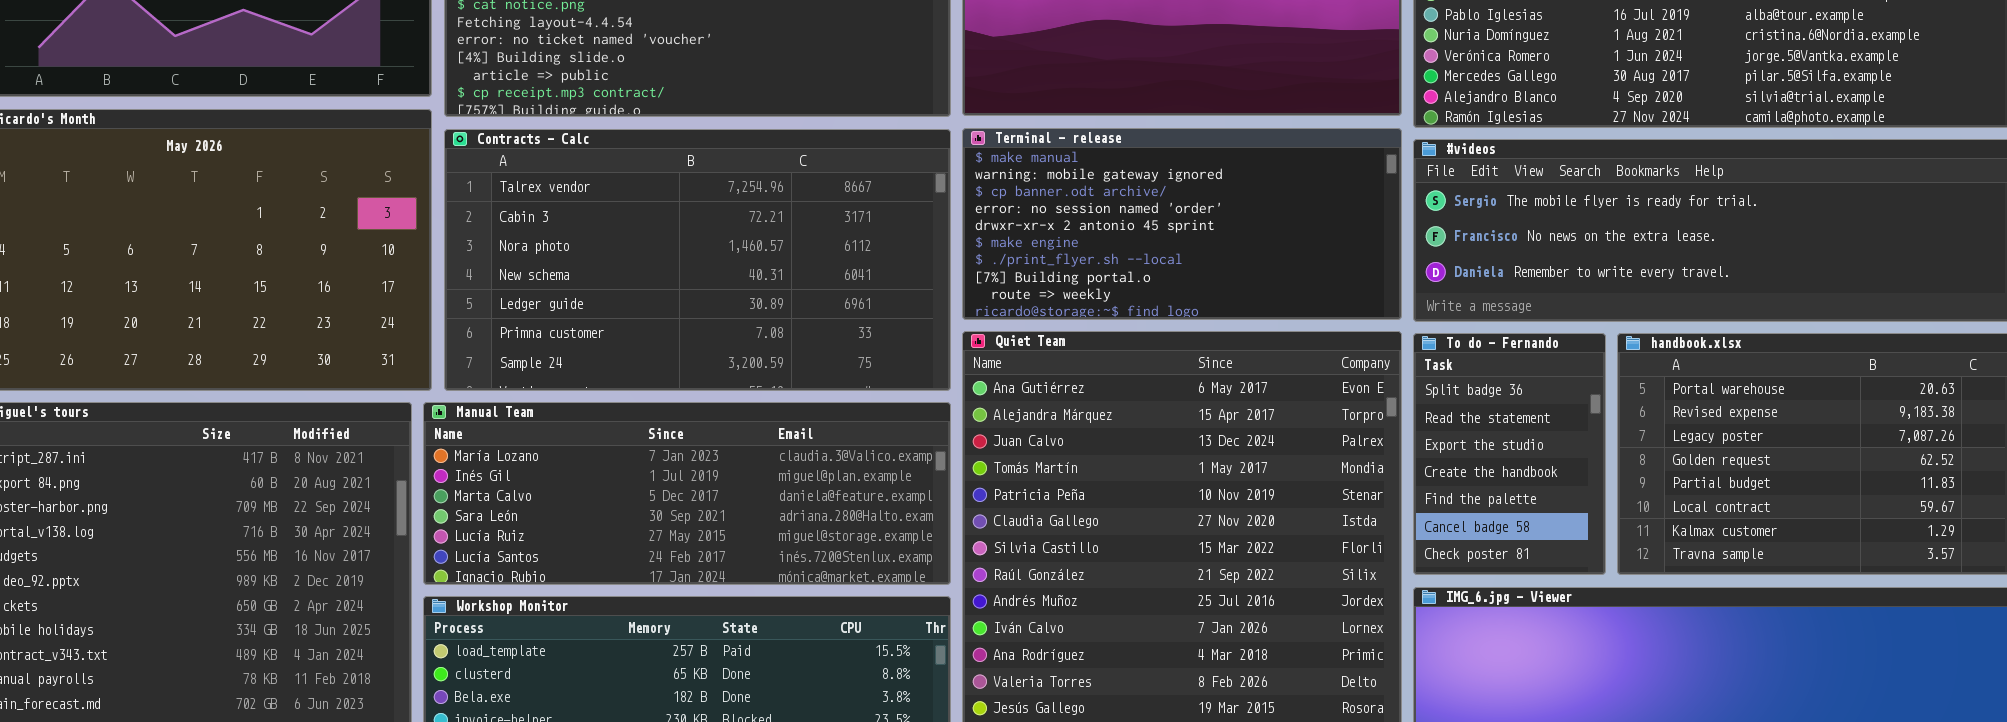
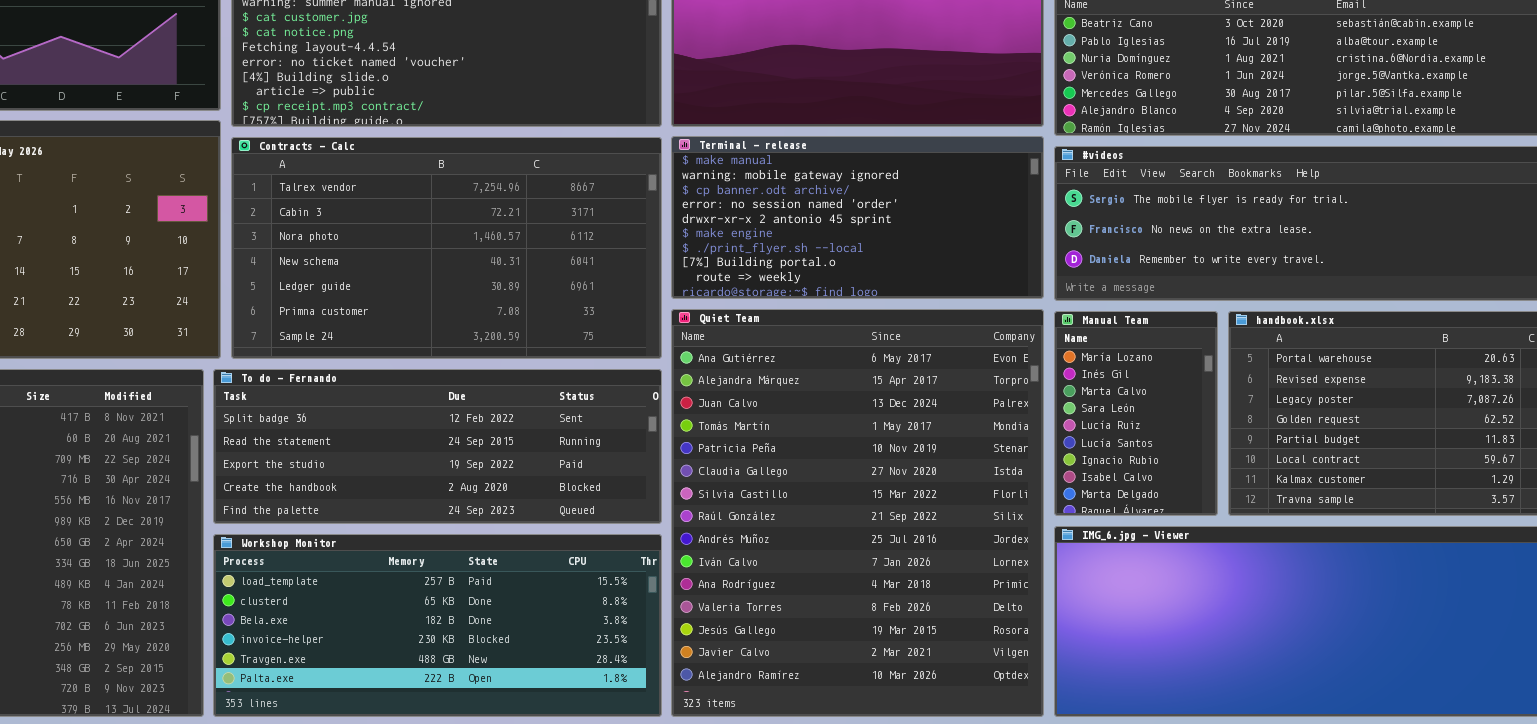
To do - Fernando: [1413,333,1606,575] -> [213,369,662,524], moved, resized
Manual Team: [423,402,951,585] -> [1054,311,1218,516], moved, resized

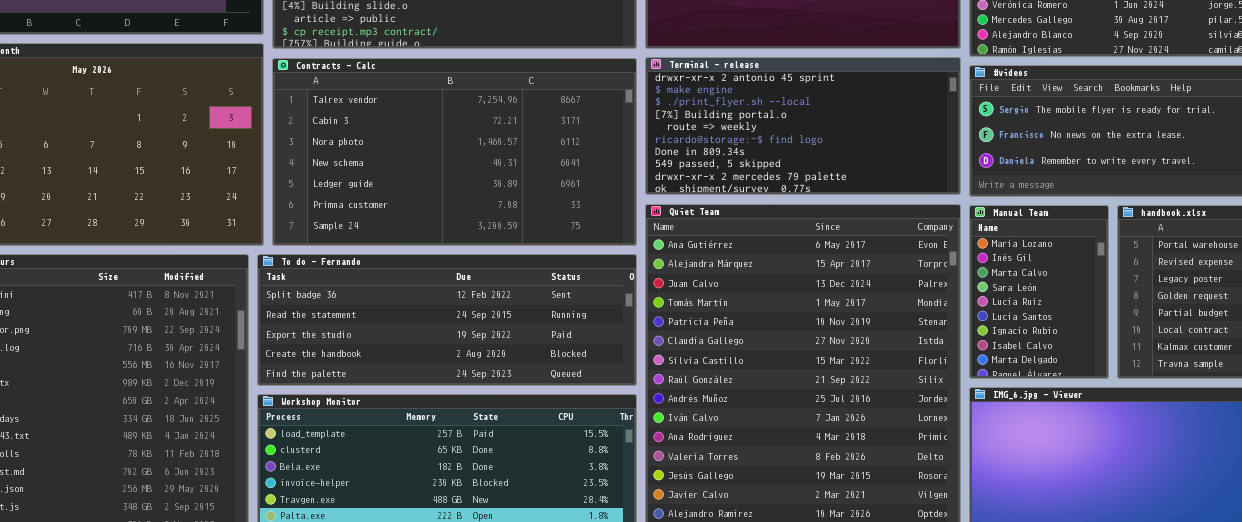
Terminal - release: [671,136,1044,299] -> [645,57,961,195], scrolled down 4 rows

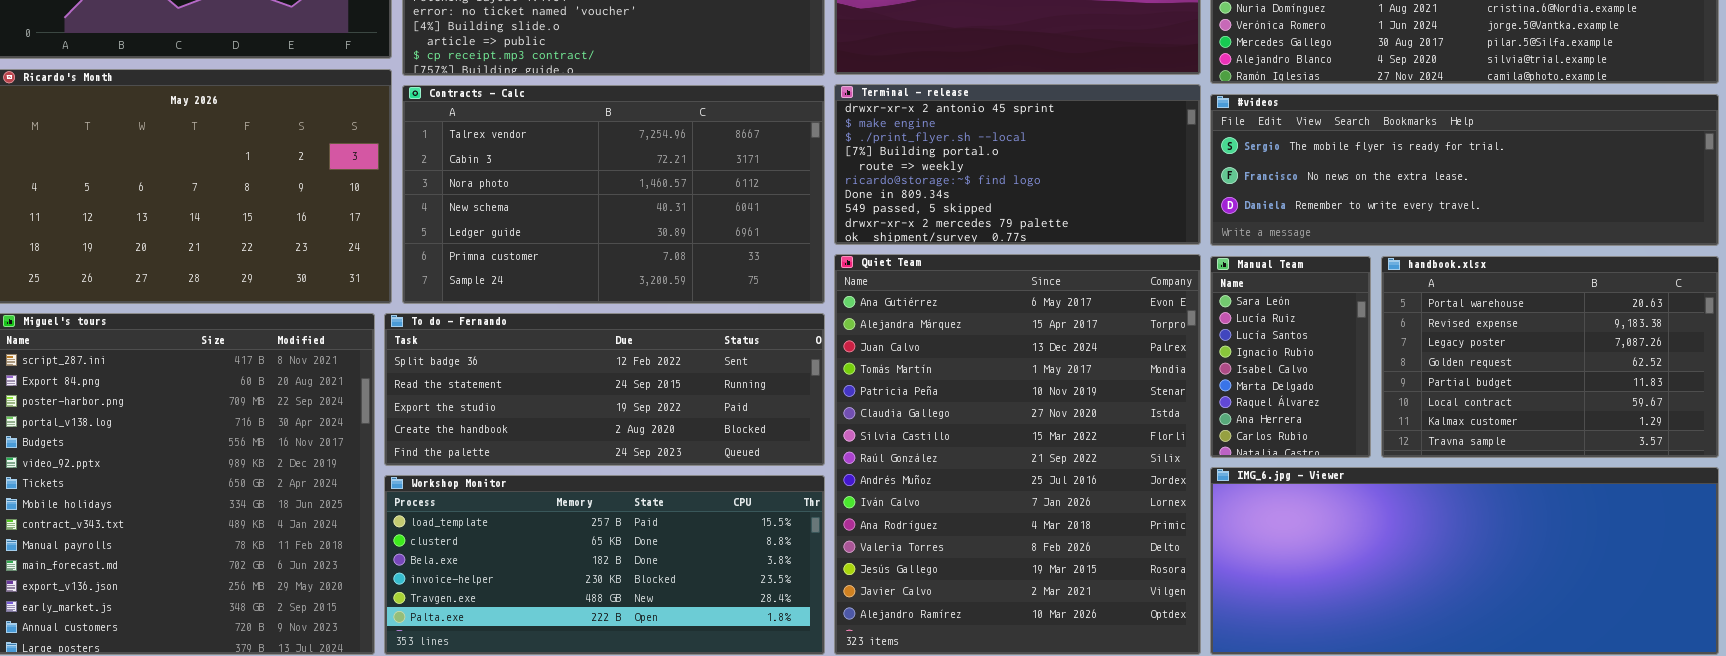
Manual Team: [969,205,1109,379] -> [1210,256,1371,458], scrolled down 3 rows

